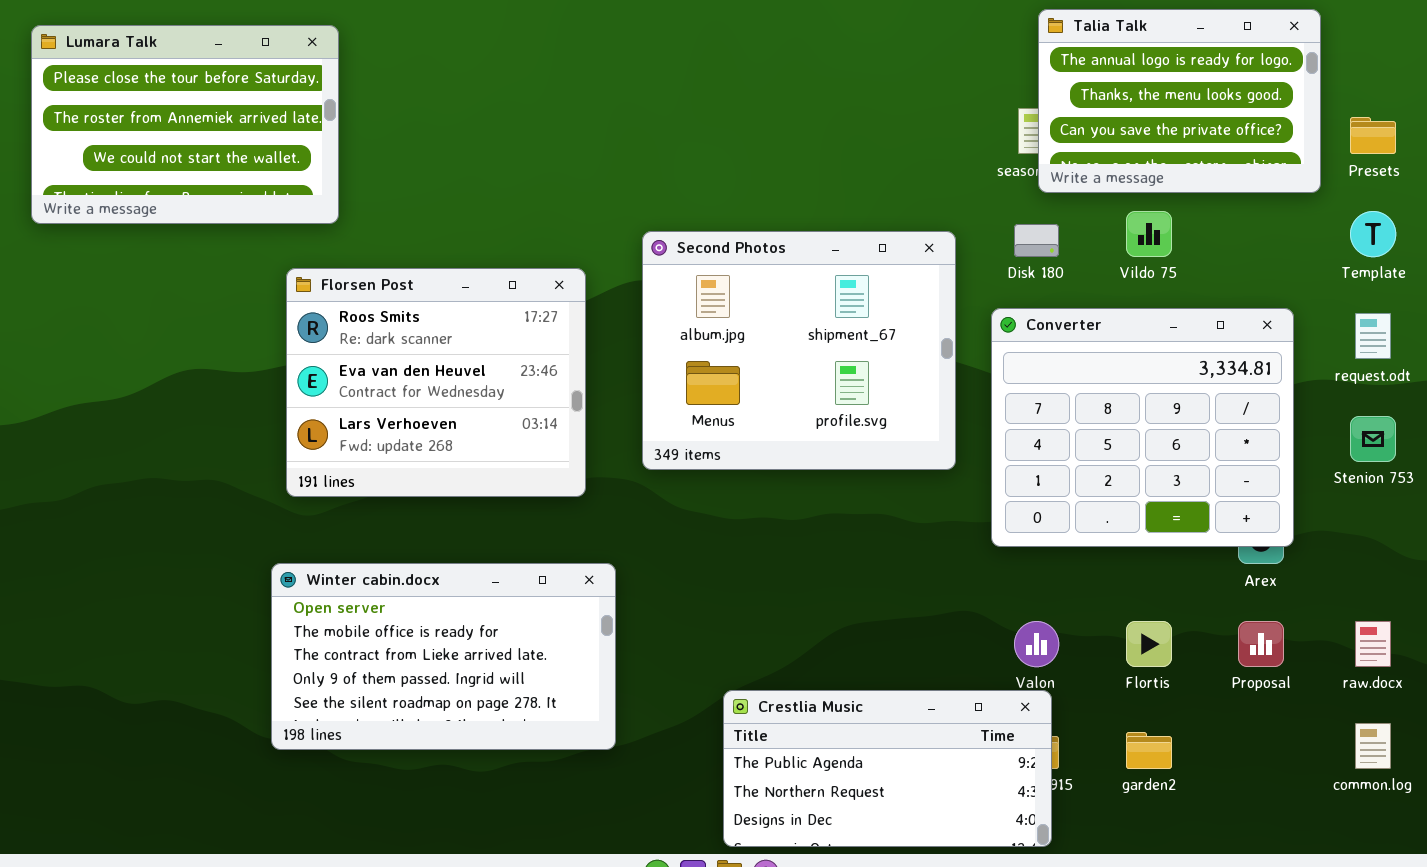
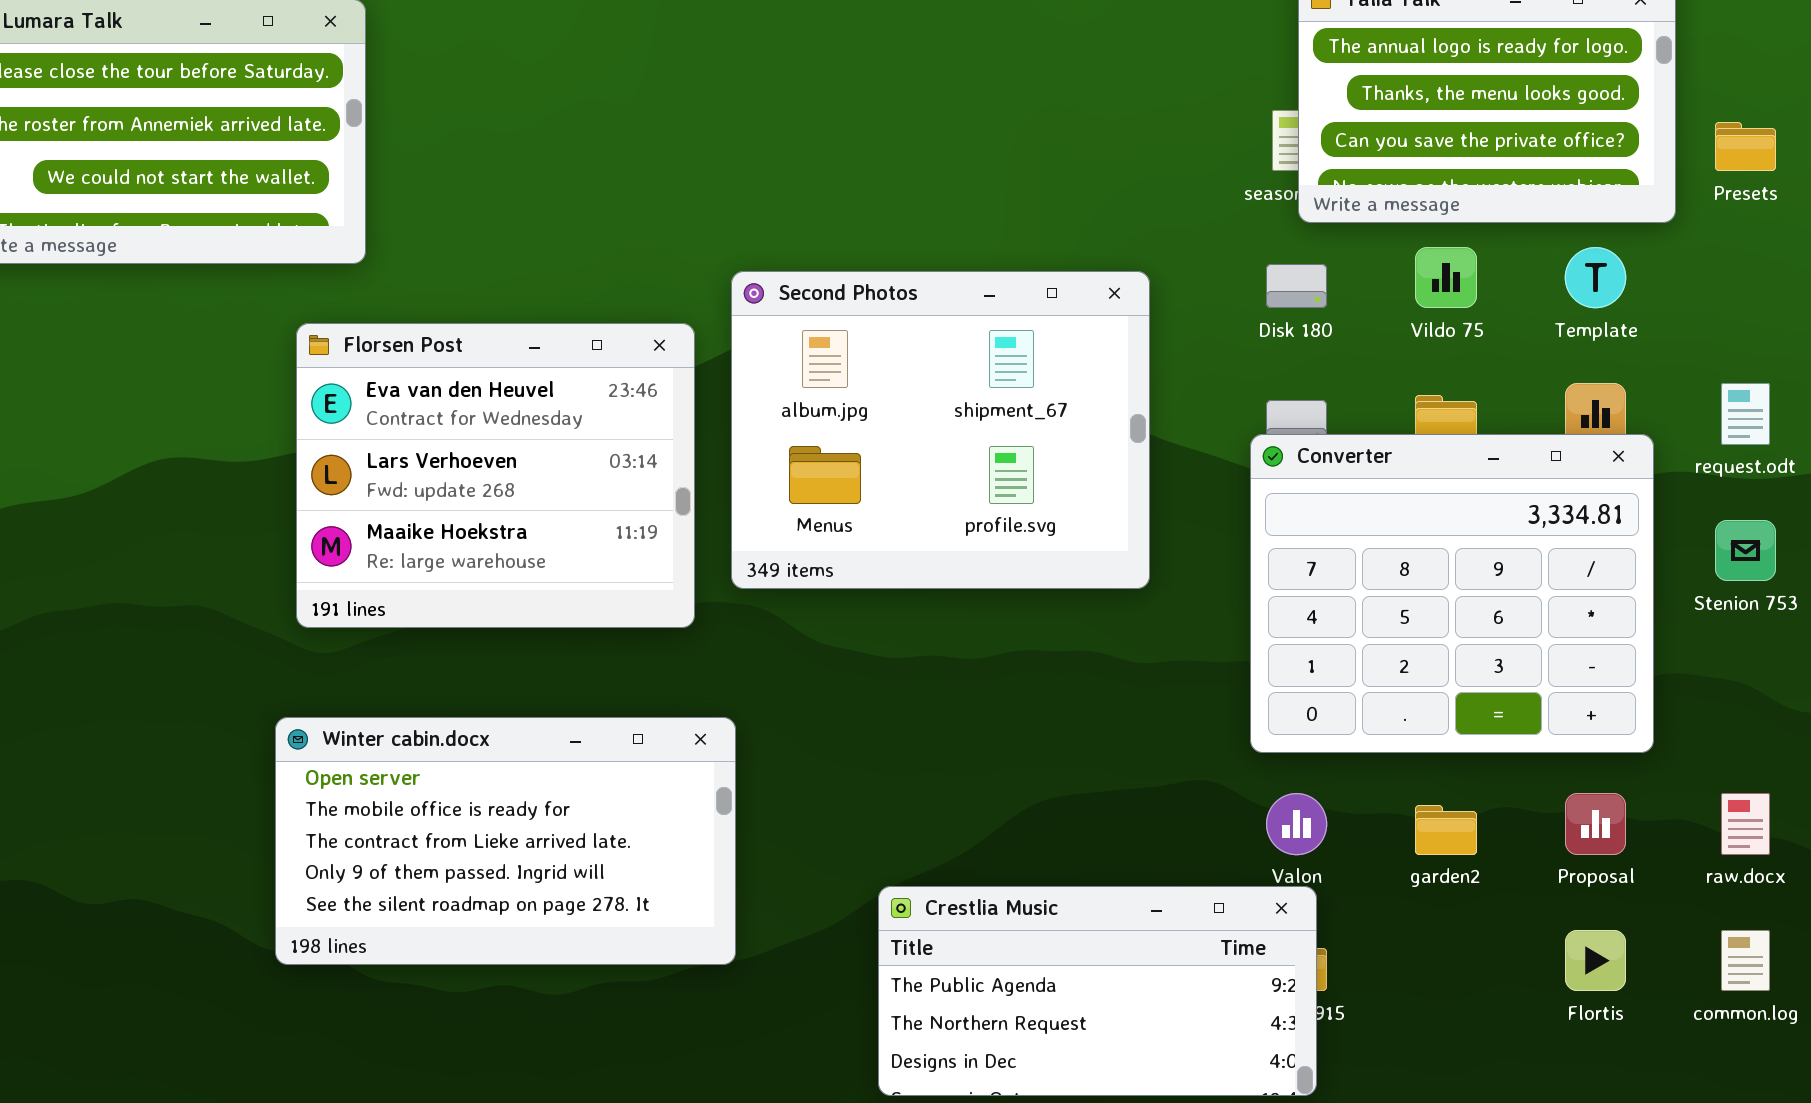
Template: [1350,211,1396,257] -> [1565,247,1626,308], moved
Second Photos: [642,231,956,470] -> [731,271,1150,589], moved
Florsen Post: [286,268,586,497] -> [296,323,695,628], scrolled down 1 row
Converter: [991,308,1294,547] -> [1250,434,1654,753], moved
Flortis: [1126,621,1172,667] -> [1565,930,1626,991], moved
garden2: [1126,732,1172,769] -> [1415,805,1477,855], moved

